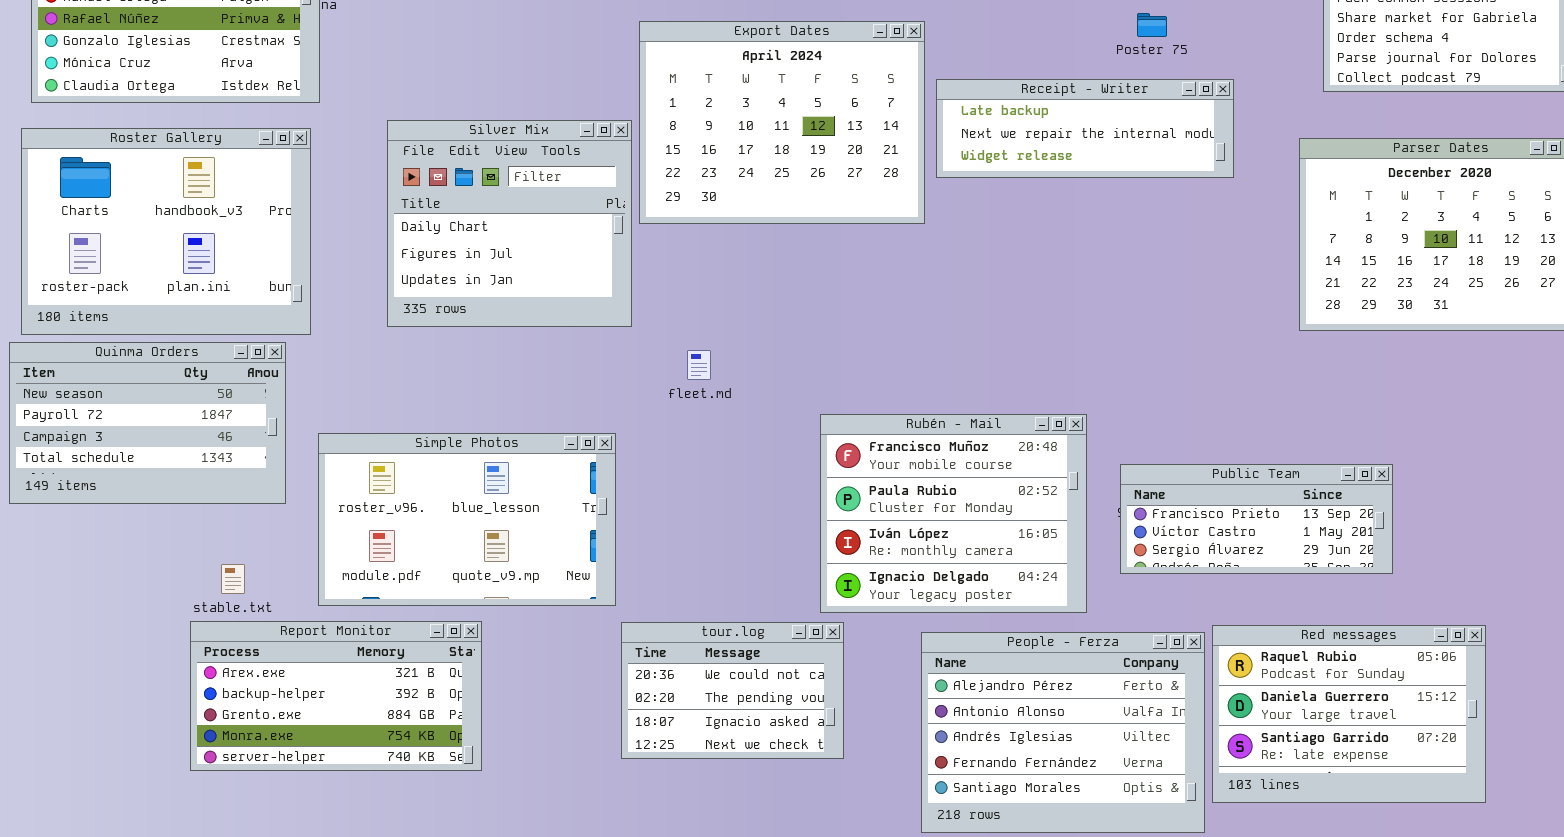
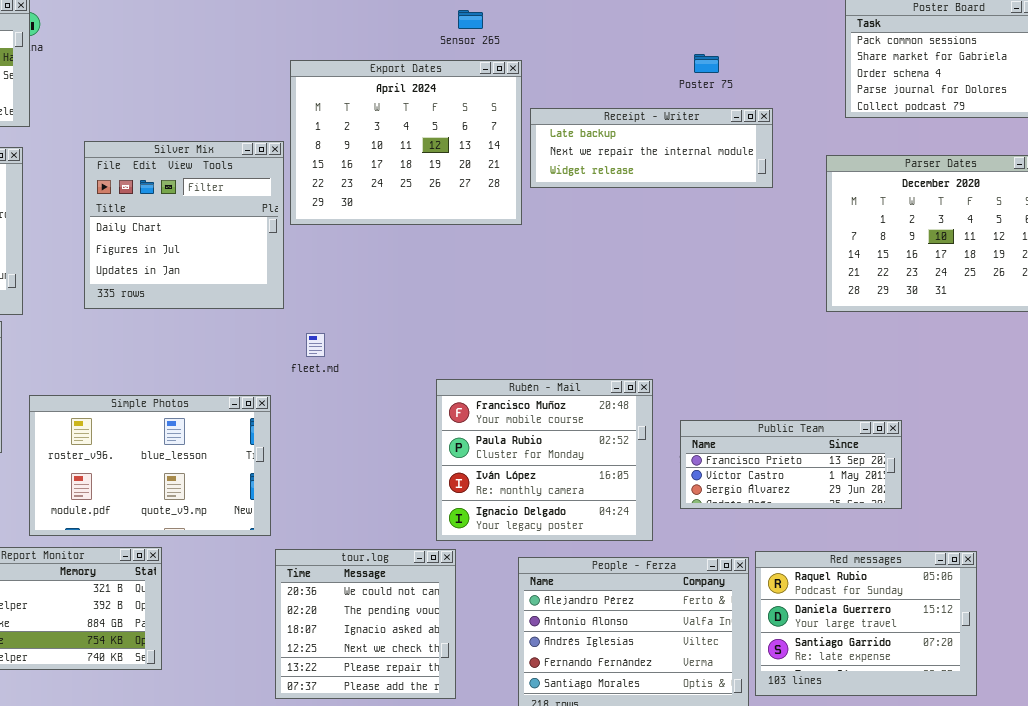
fleet.md: [687,350,711,380] -> [306,333,325,357], moved
tour.log: [621,622,844,759] -> [275,549,456,699], resized

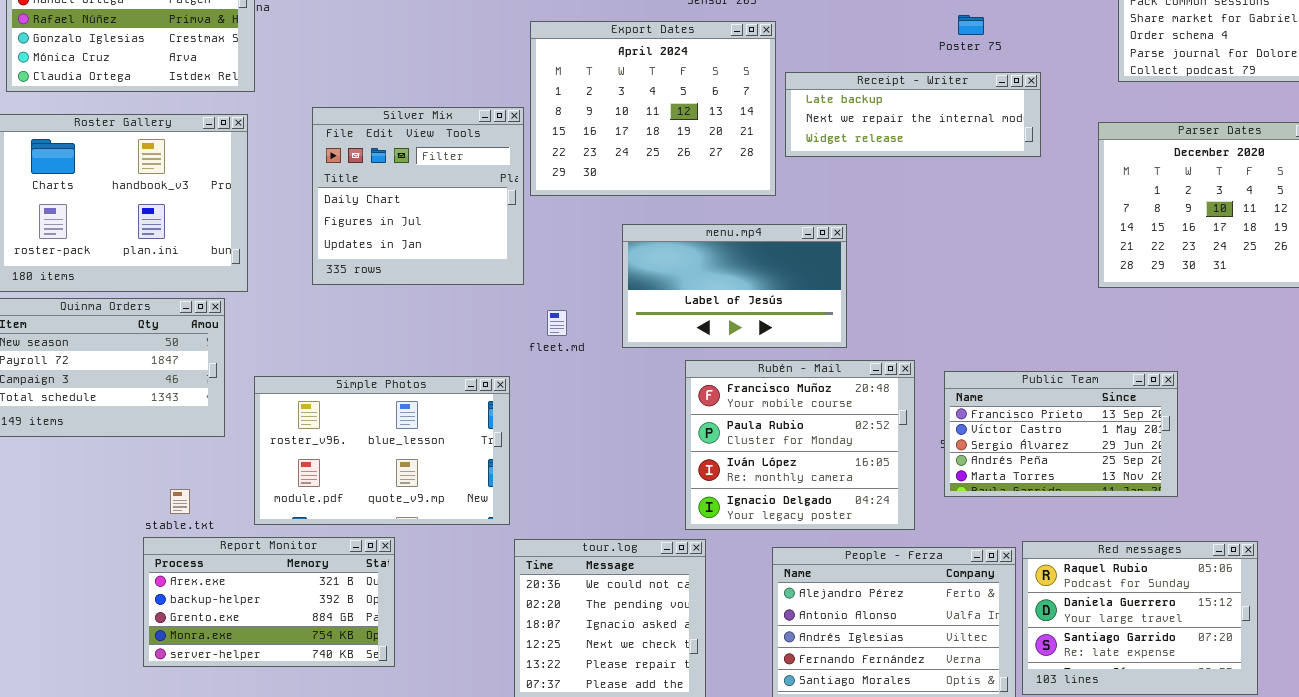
menu.mp4: none -> [622,224,847,348], opened
Public Team: [680,420,902,509] -> [944,371,1178,497], resized

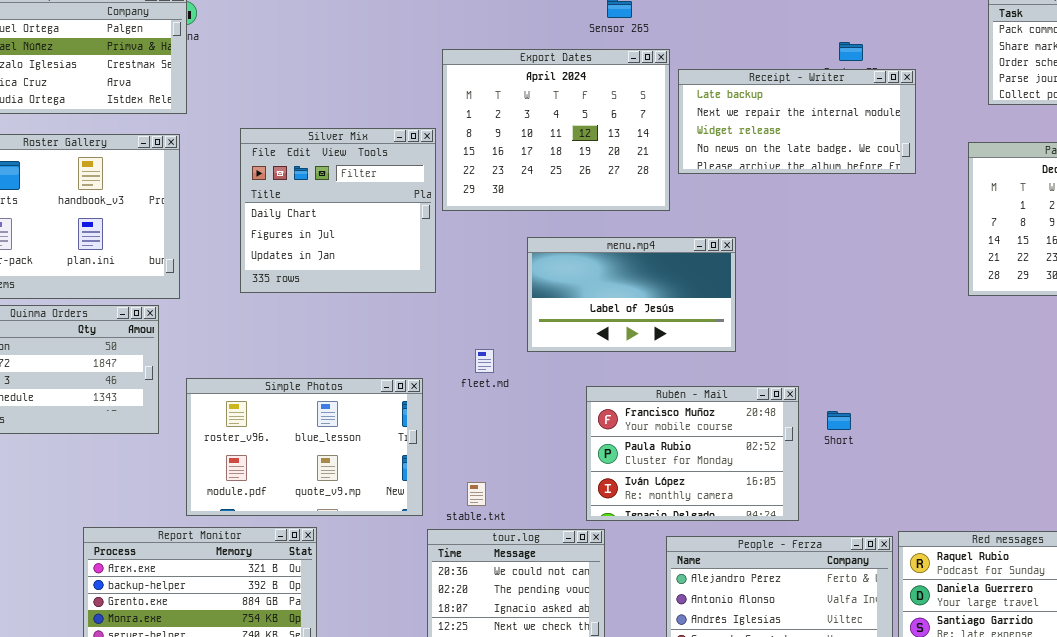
Receipt - Writer: [785,72,1041,157] -> [678,69,916,174], resized
fleet.md: [547,310,567,336] -> [475,349,494,373], moved
Rubén - Mail: [685,360,915,530] -> [586,386,799,521], resized
Public Team: [944,371,1178,497] -> none, closed
stable.txt: [170,489,190,514] -> [467,482,486,506], moved

